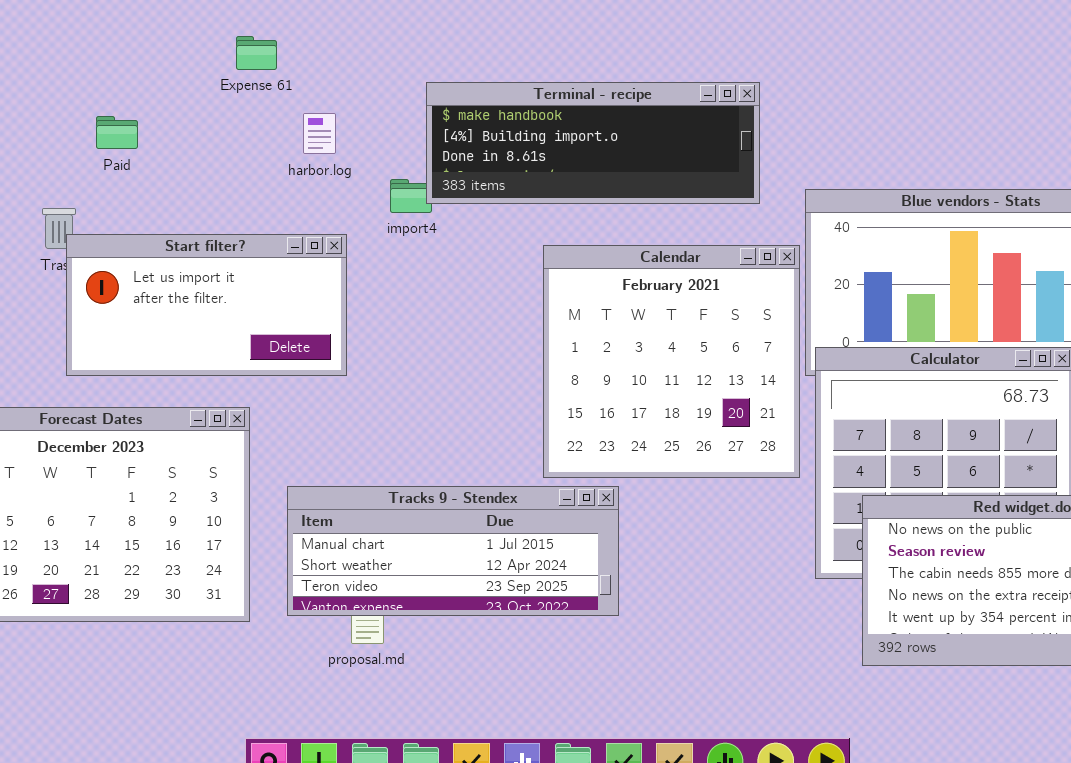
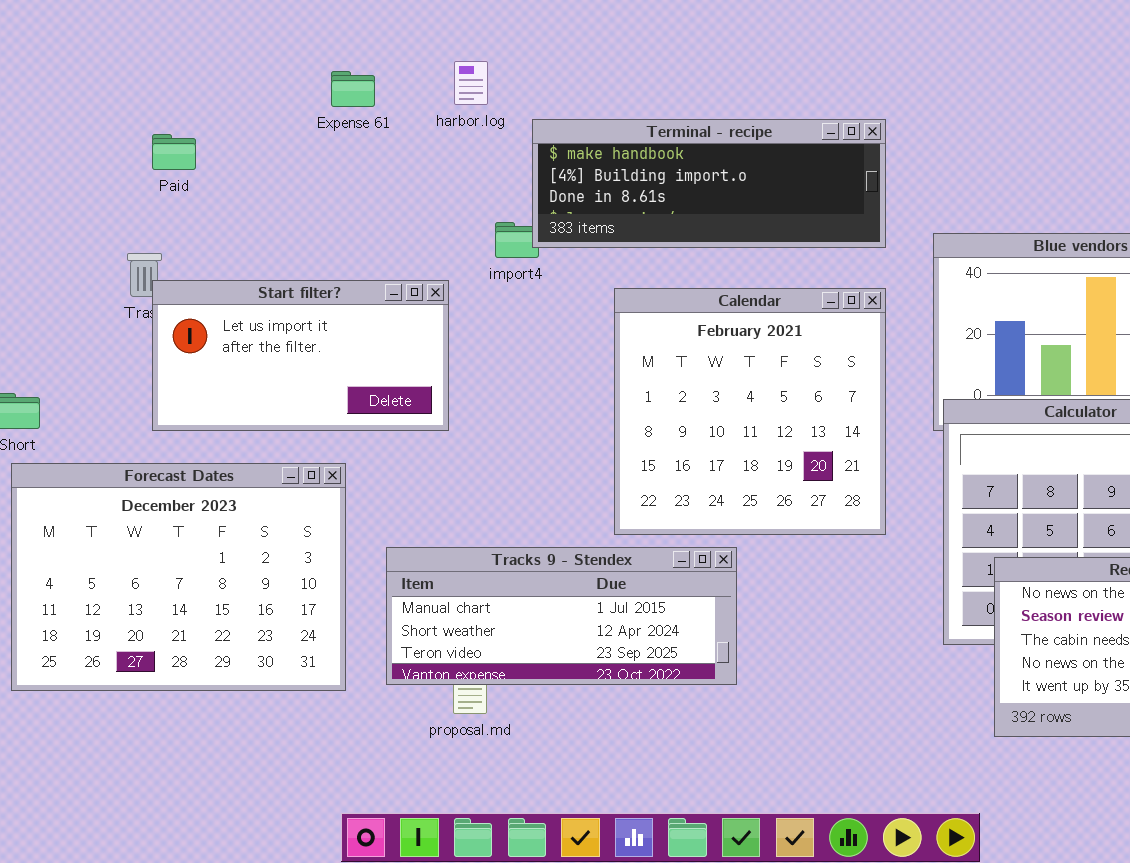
harbor.log: [303,113,336,154] -> [454,61,488,105], moved
Paid: [96,116,138,149] -> [152,134,196,170], moved
Calendar: [543,245,800,478] -> [614,288,886,535], moved

